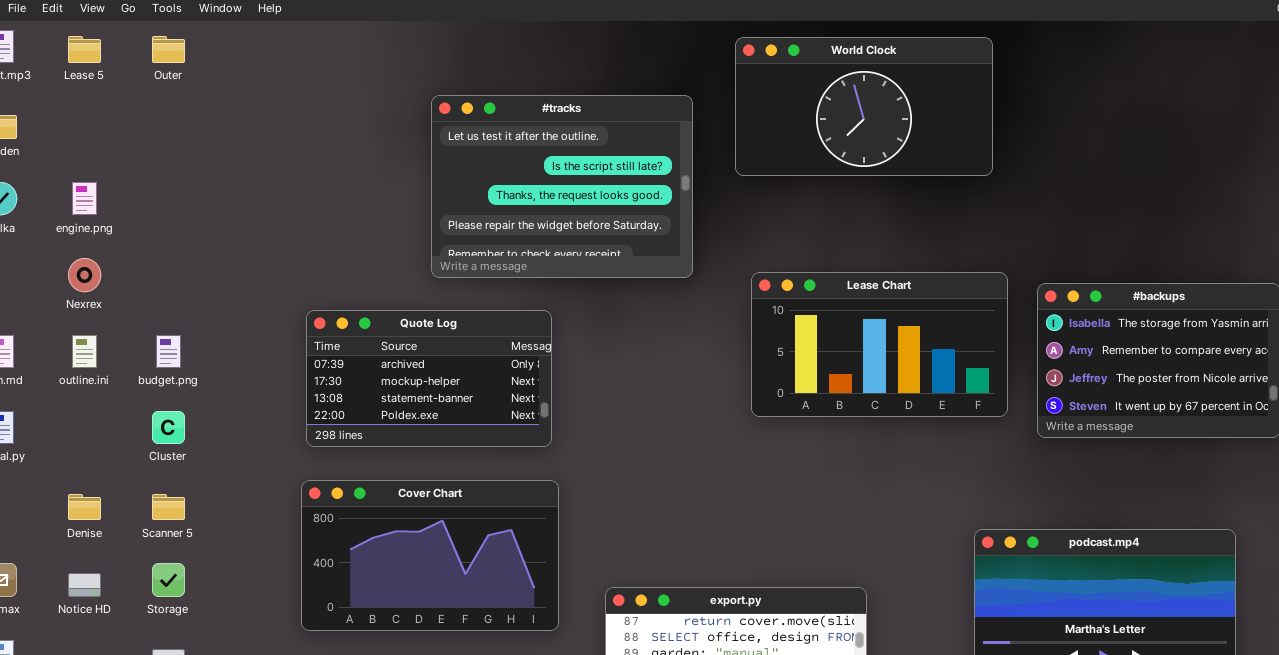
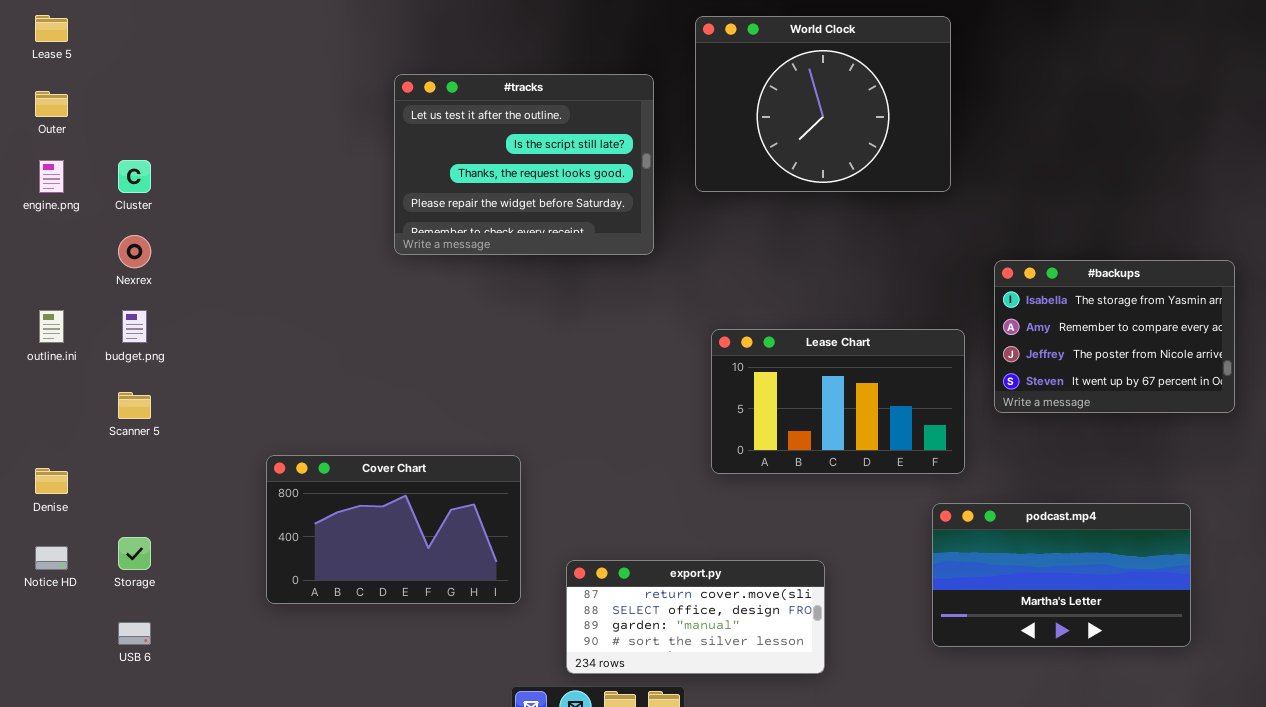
Outer: [152,36,185,63] -> [35,91,68,117], moved
World Clock: [735,37,993,176] -> [695,16,951,192], resized
Nexrex: [68,258,101,292] -> [118,235,151,268], moved
Lease Chart: [751,272,1008,417] -> [711,329,965,474], moved
Quote Log: [306,310,552,447] -> none, closed
Cluster: [152,411,185,444] -> [118,160,151,193], moved
Scanner 5: [152,494,185,520] -> [118,392,151,419], moved

